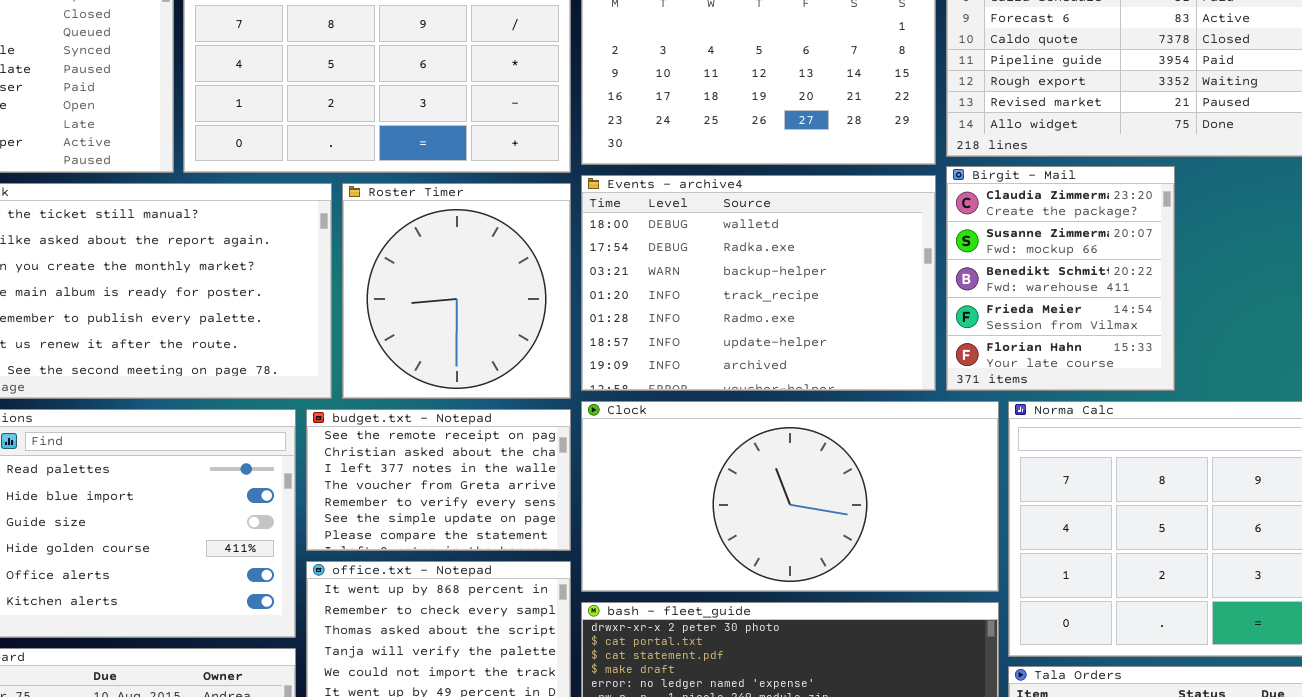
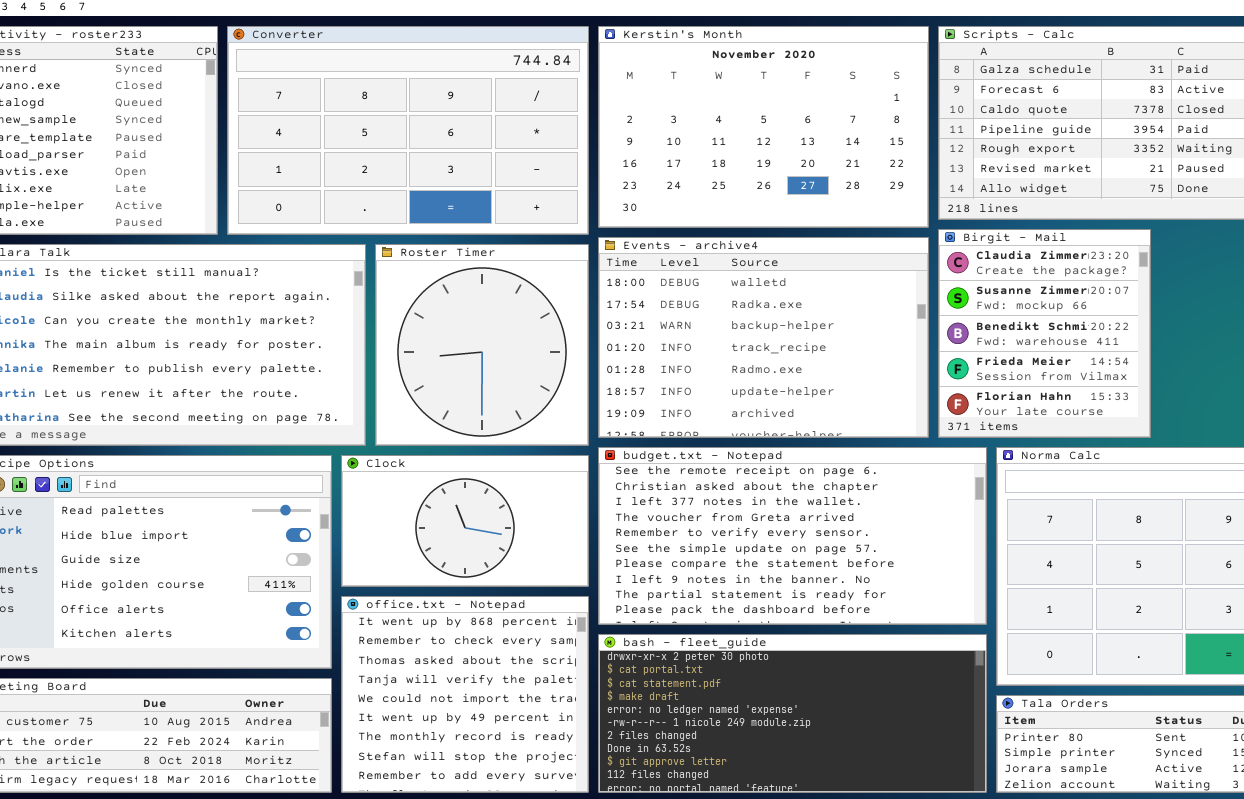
Clock: [581,401,999,592] -> [341,455,589,587], moved, resized
budget.txt - Notepad: [306,409,571,551] -> [598,447,987,625], moved, resized

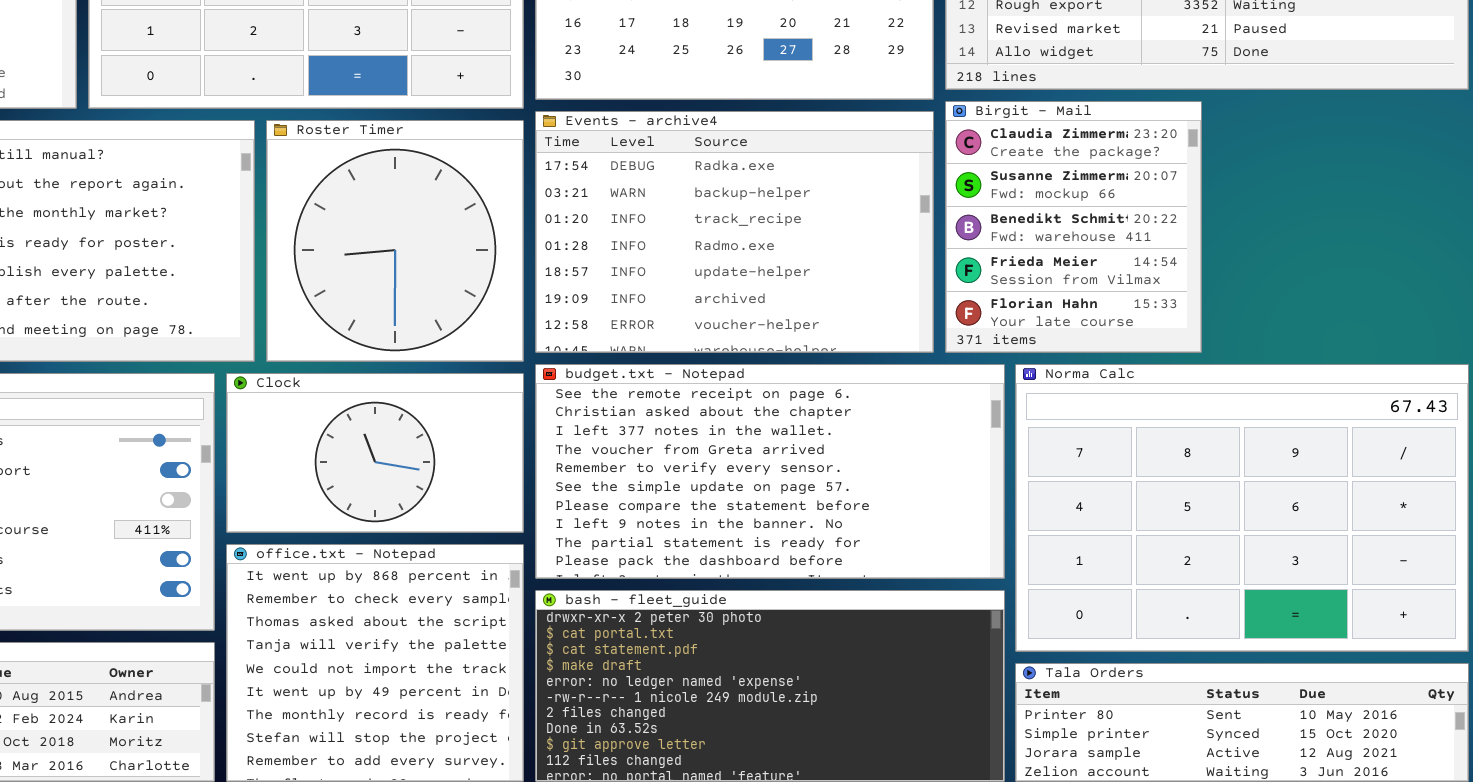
Events - archive4: [598,237,929,438] -> [535,111,934,353], scrolled down 1 row

